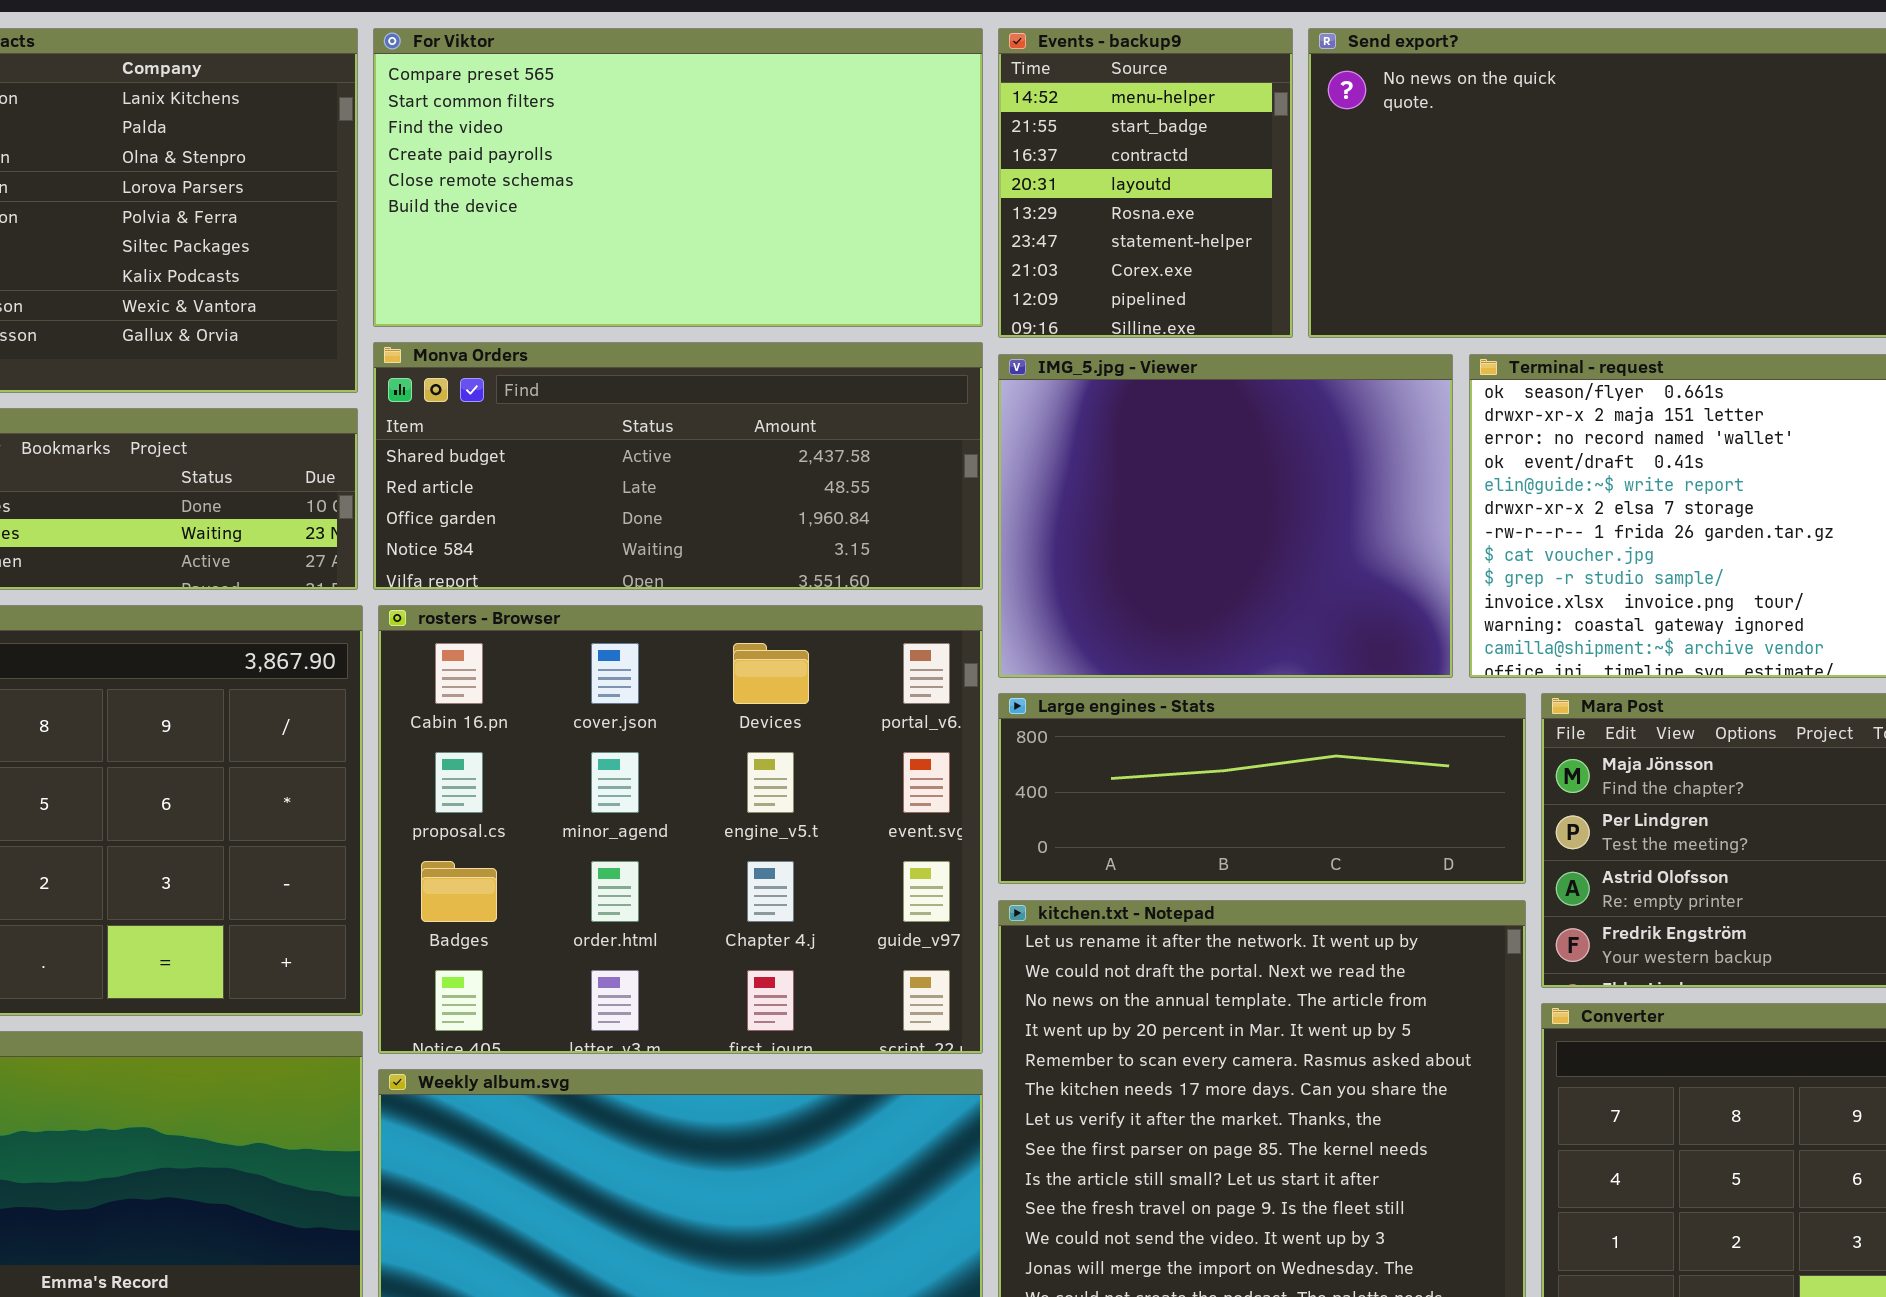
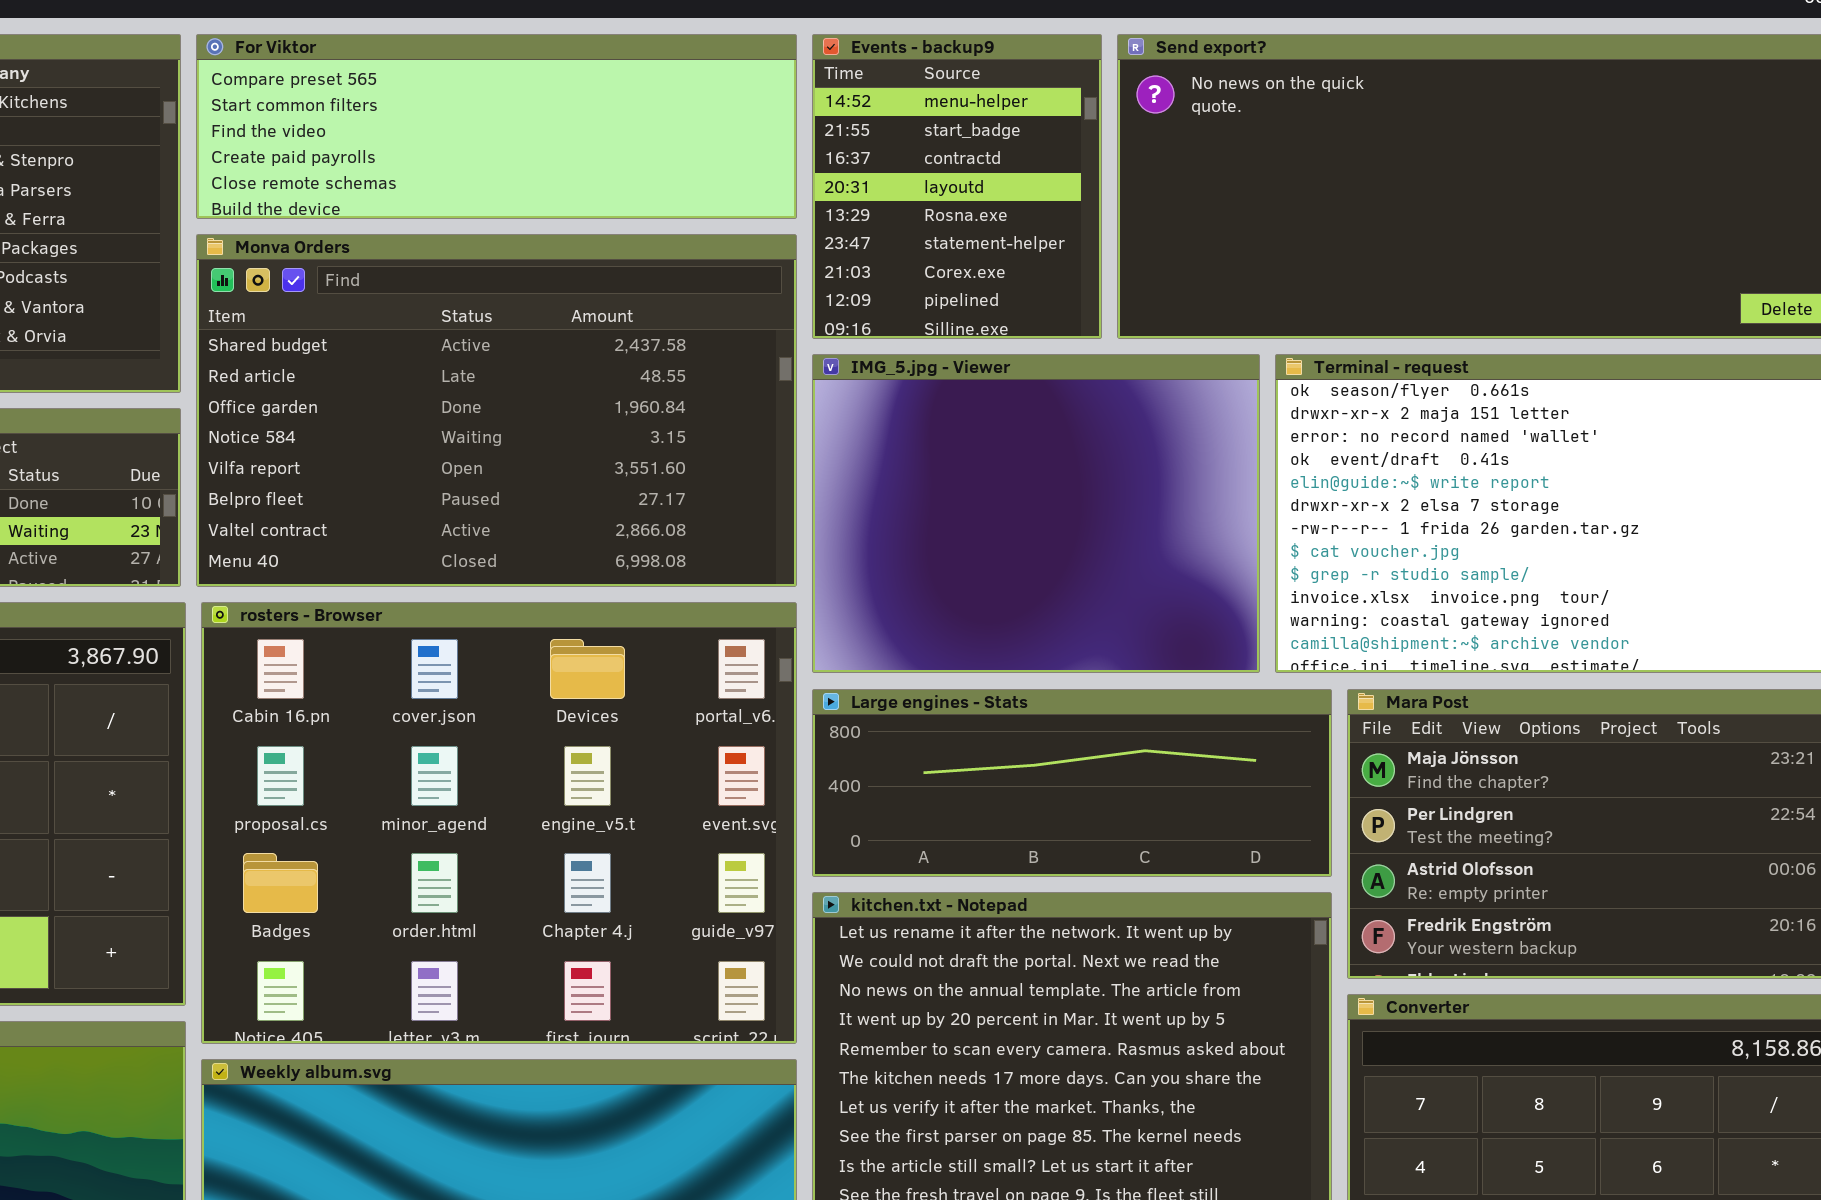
For Viktor: [373,28,983,327] -> [196,34,797,219], resized
Monva Orders: [373,342,983,590] -> [196,234,797,587], resized

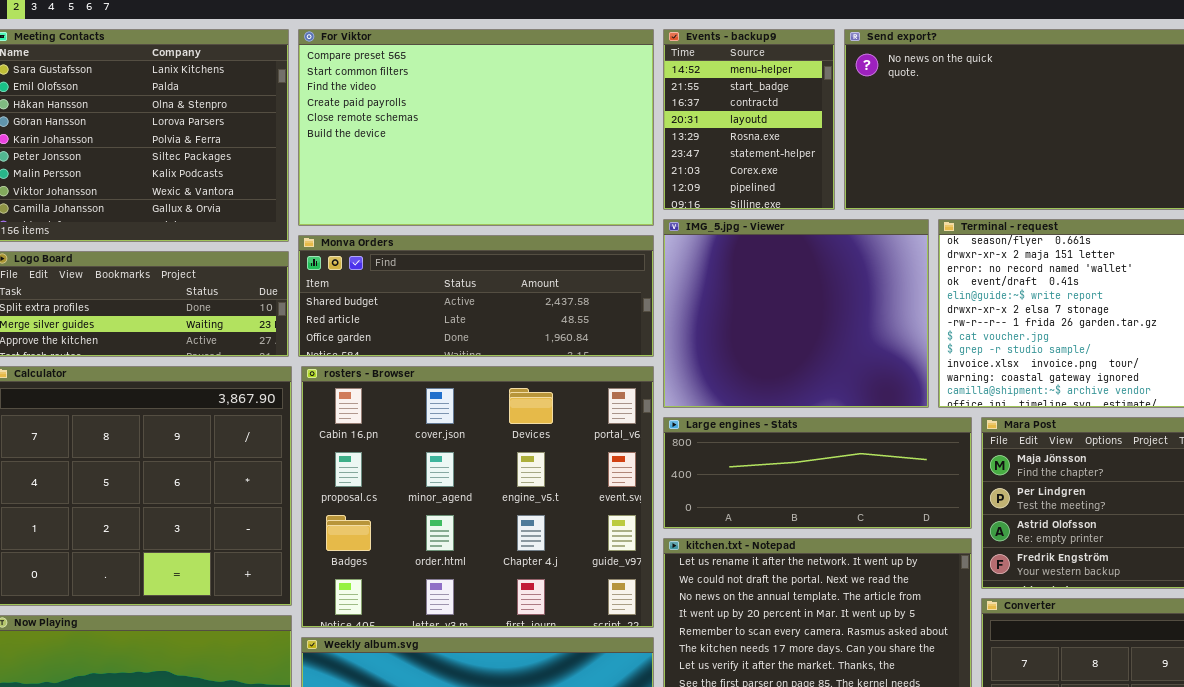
For Viktor: [196,34,797,219] -> [298,29,654,226], resized
Monva Orders: [196,234,797,587] -> [298,235,654,357], resized

